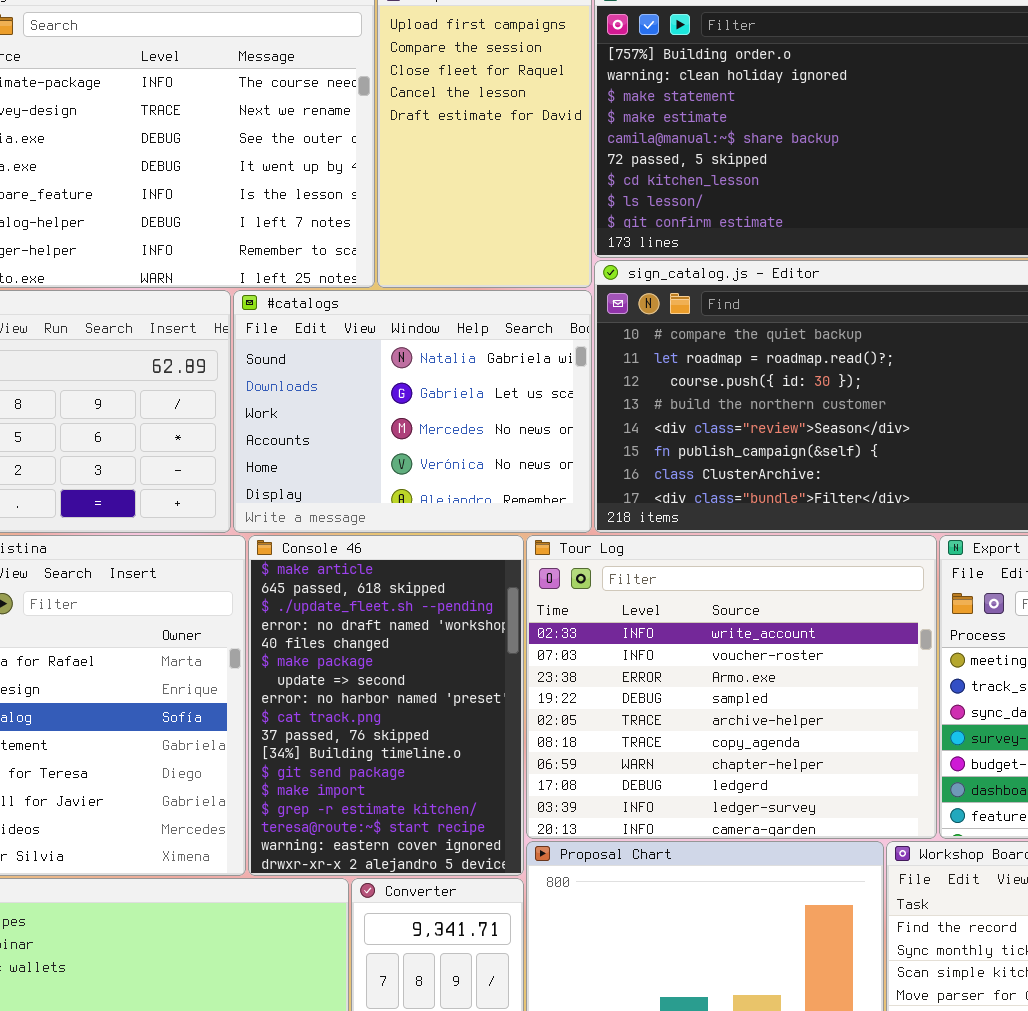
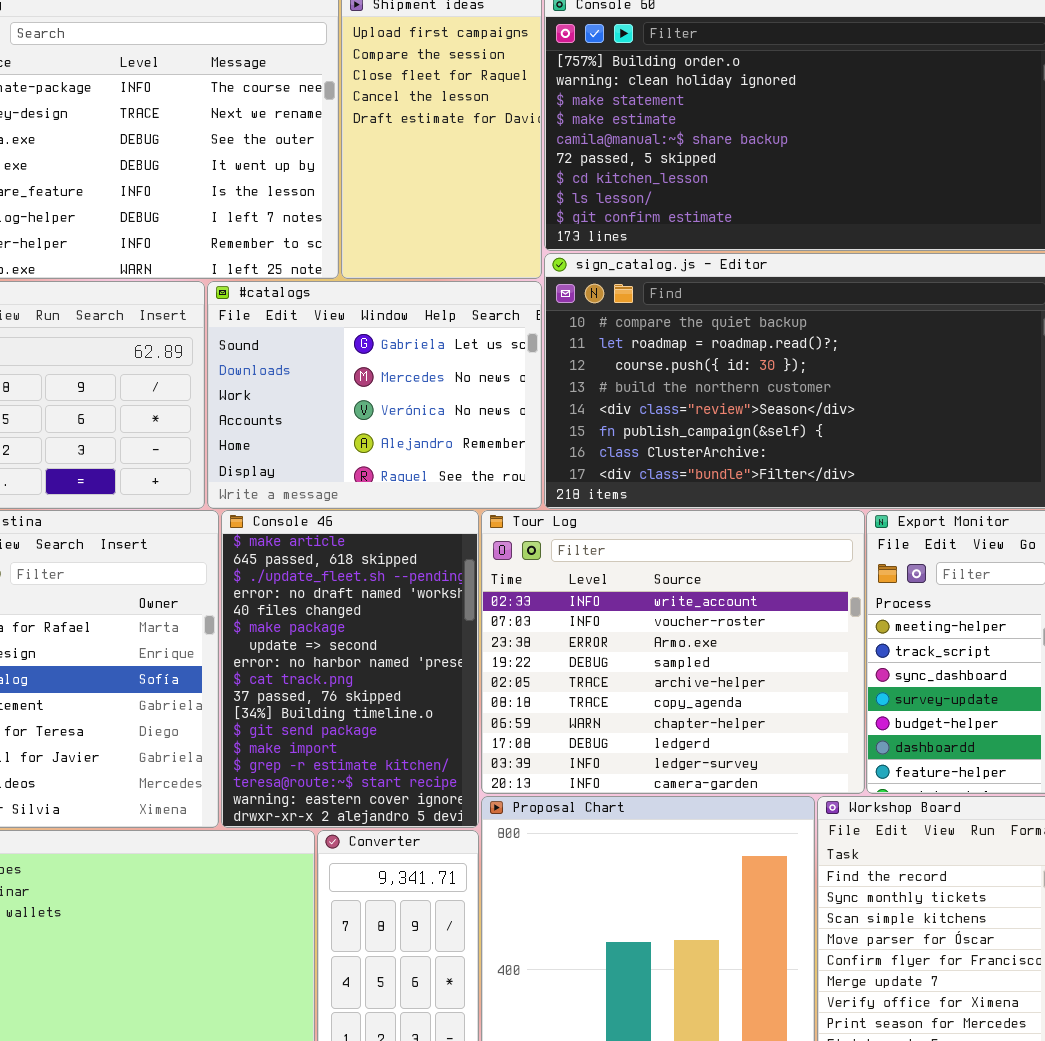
#catalogs: [233,290,592,533] -> [207,281,542,509], scrolled down 1 row

